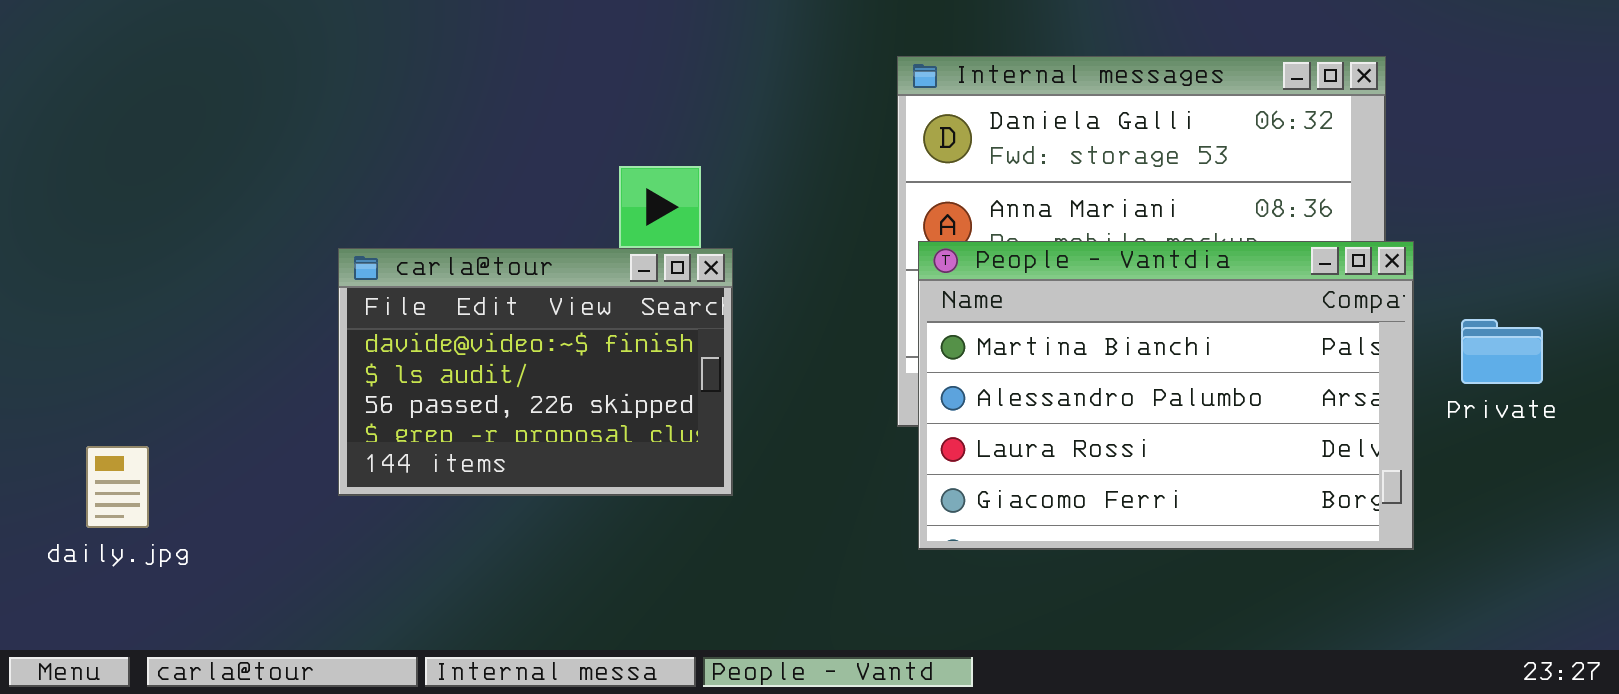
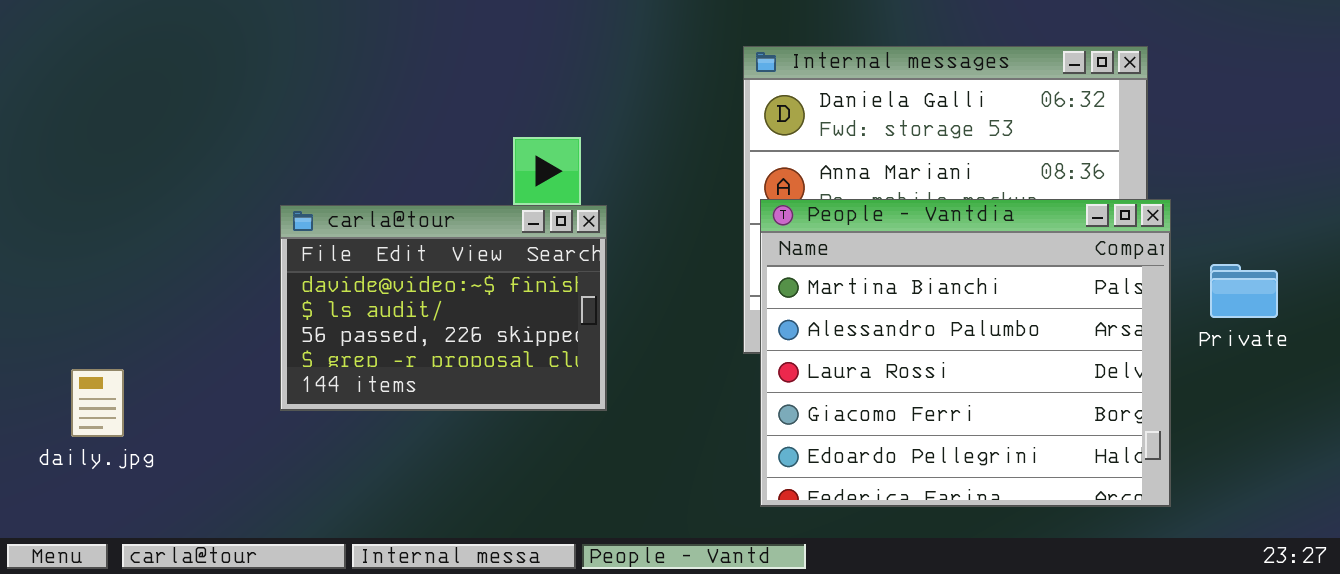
People - Vantdia: [918,241,1414,550] -> [760,199,1171,507], resized

